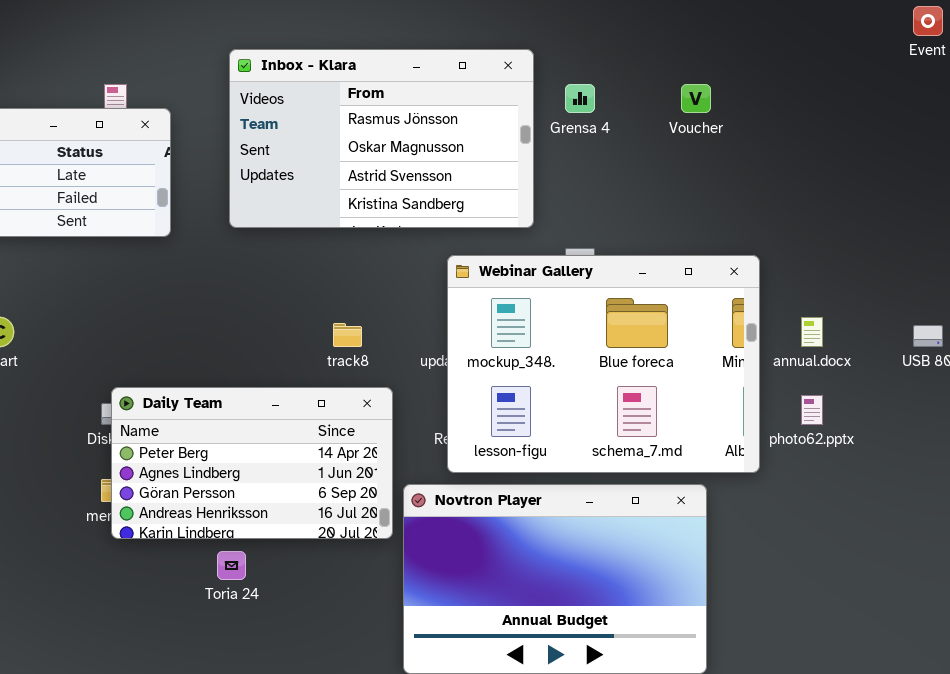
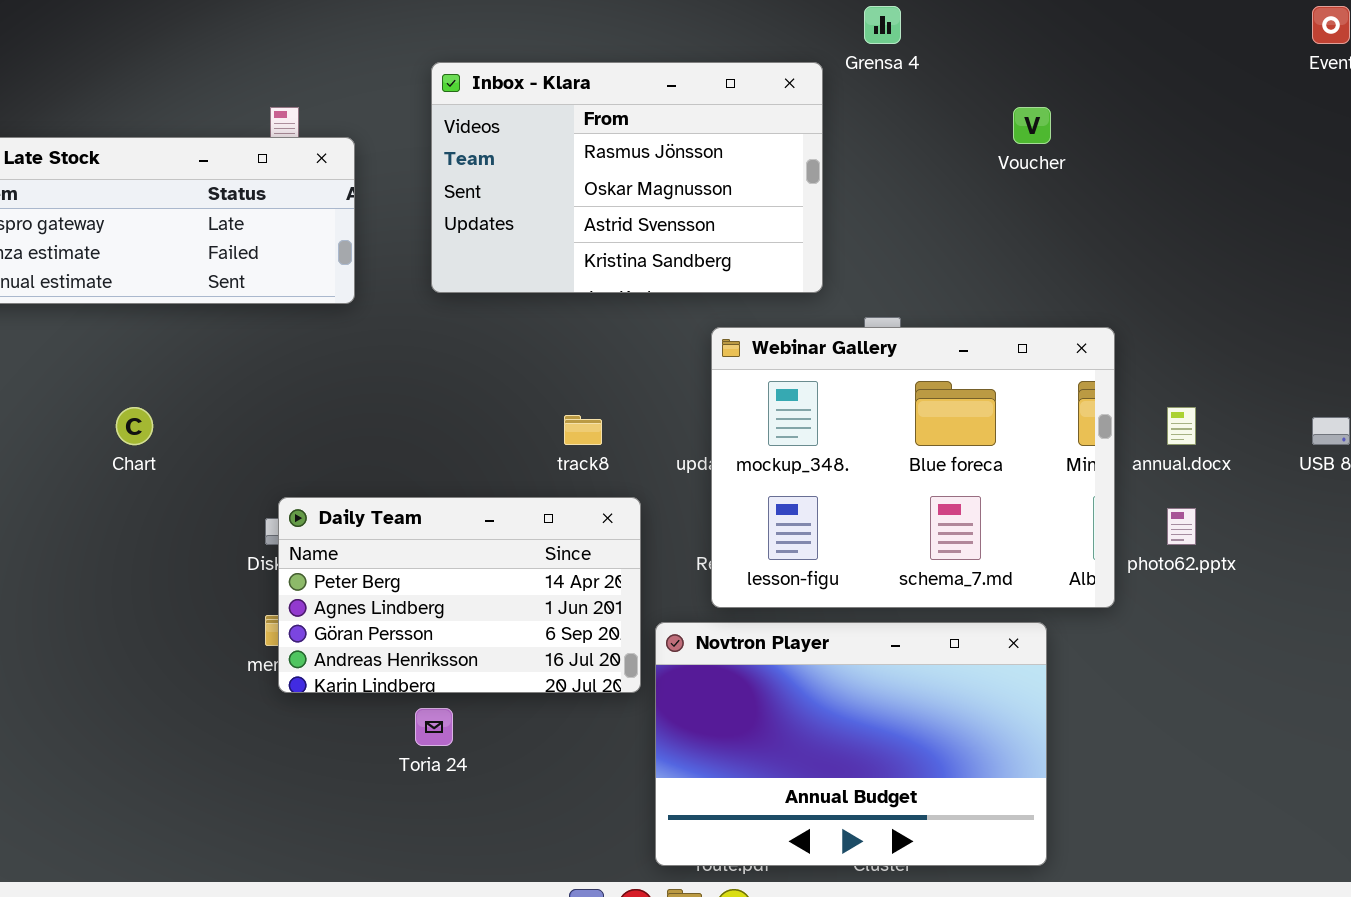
Grensa 4: [565,84,595,113] -> [864,6,901,44], moved

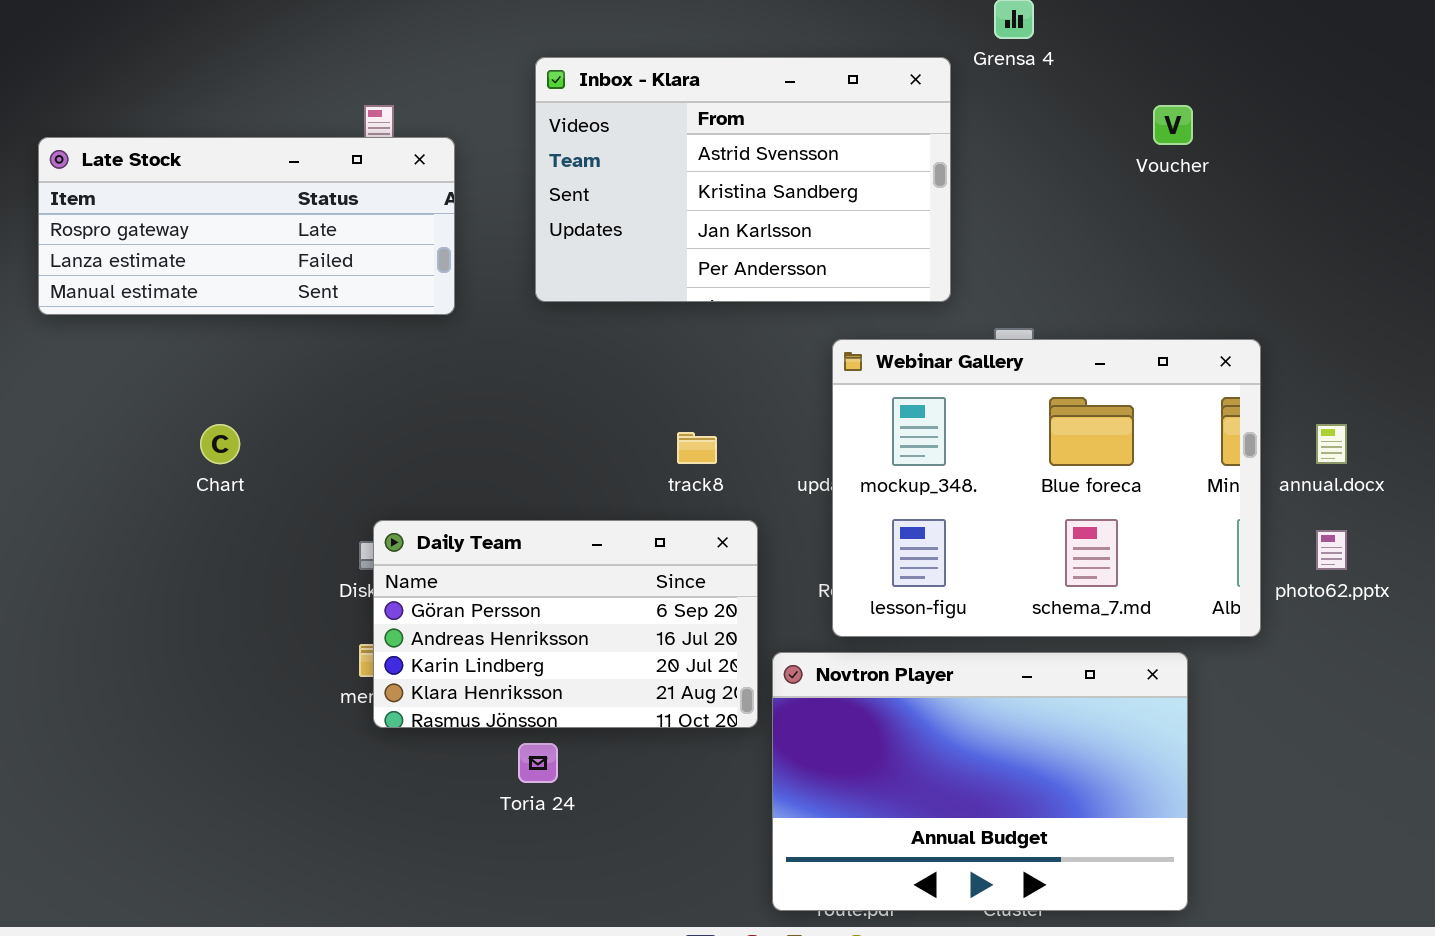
Inbox - Klara: [431,62,823,293] -> [535,57,951,302], scrolled down 2 rows
Daily Team: [278,497,641,693] -> [373,520,758,728], scrolled down 2 rows

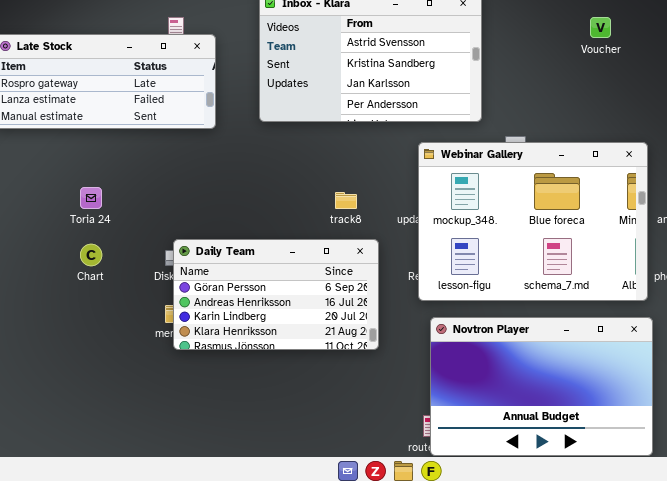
Chart: [200,424,240,464] -> [80,244,102,266], moved
Novtron Player: [772,652,1188,911] -> [430,317,653,456], moved
Toria 24: [518,743,558,783] -> [80,187,102,209], moved

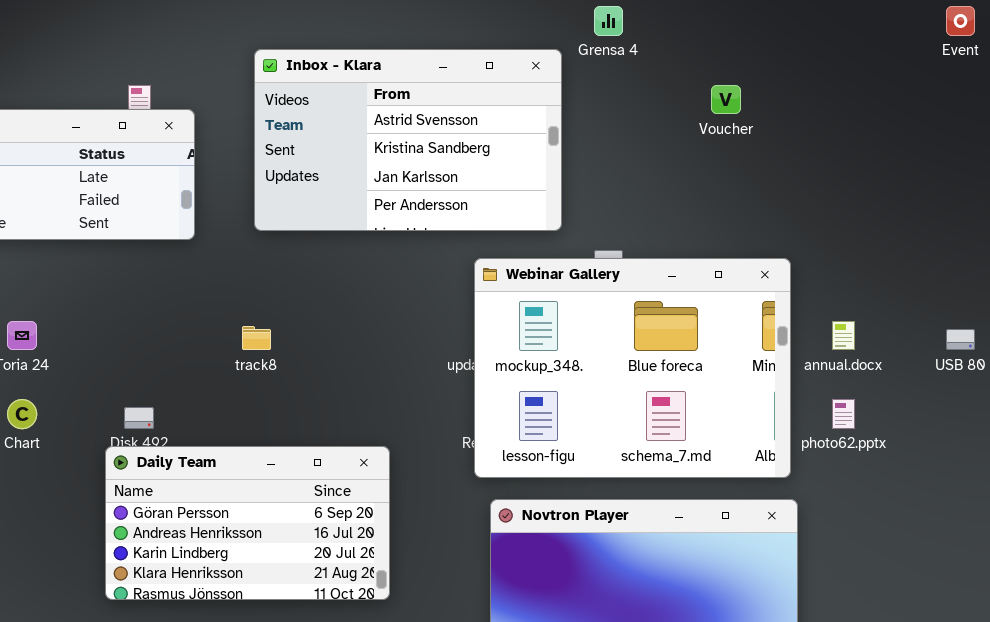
track8: [335,192,357,209] -> [242,326,271,350], moved
Daily Team: [173,239,379,350] -> [105,446,390,600], moved

